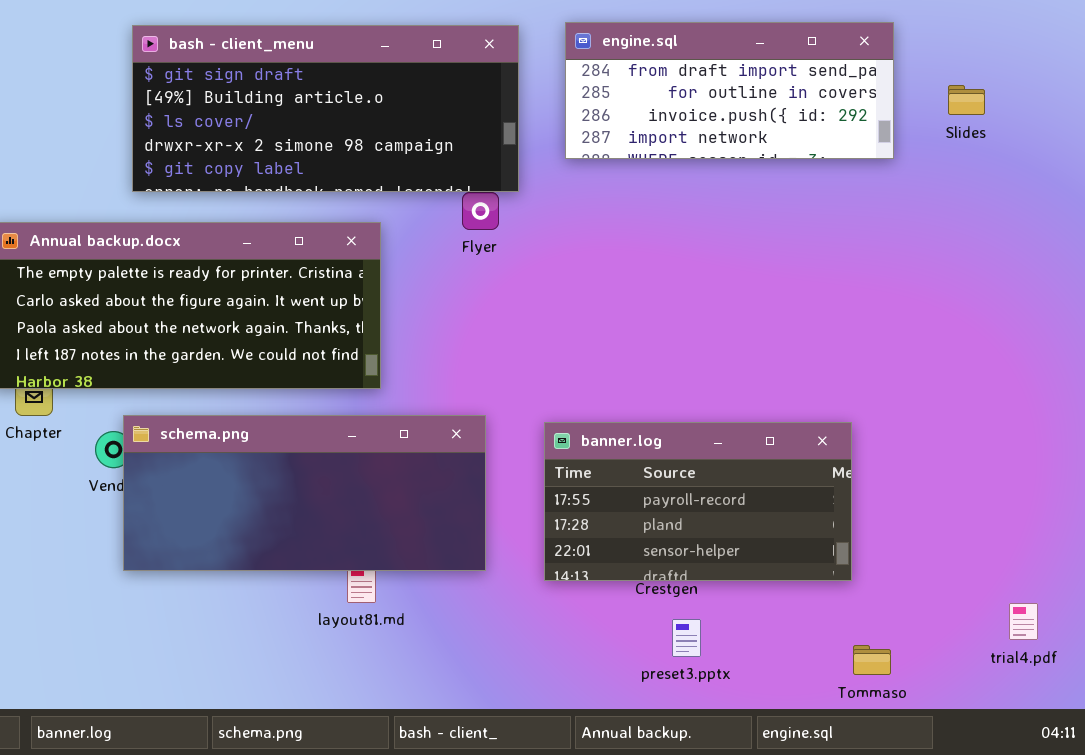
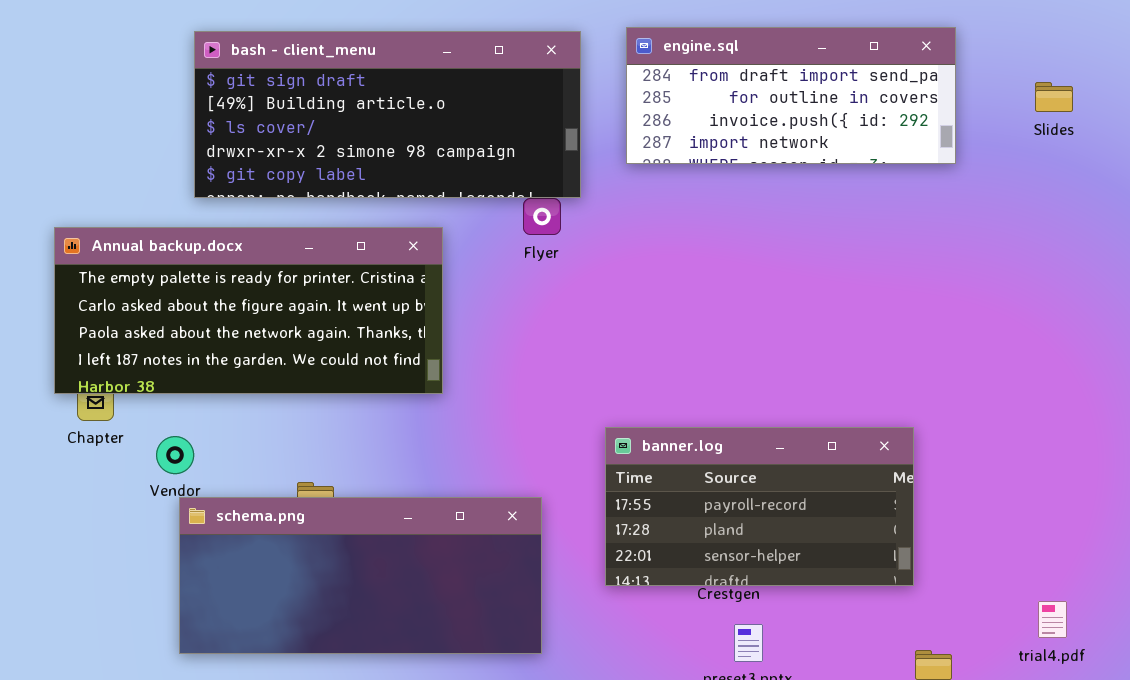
Slides: [948,85,985,115] -> [1035,82,1073,112], moved
schema.png: [123,415,486,571] -> [179,497,542,654], moved
trial4.pdf: [1009,603,1038,640] -> [1038,601,1067,638], moved

